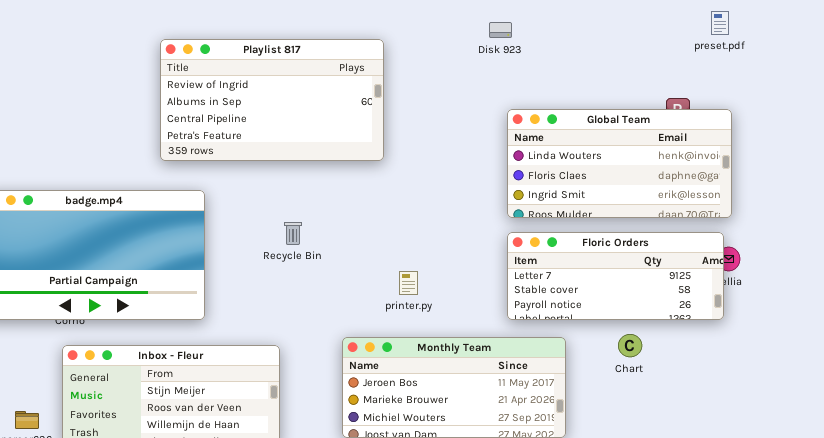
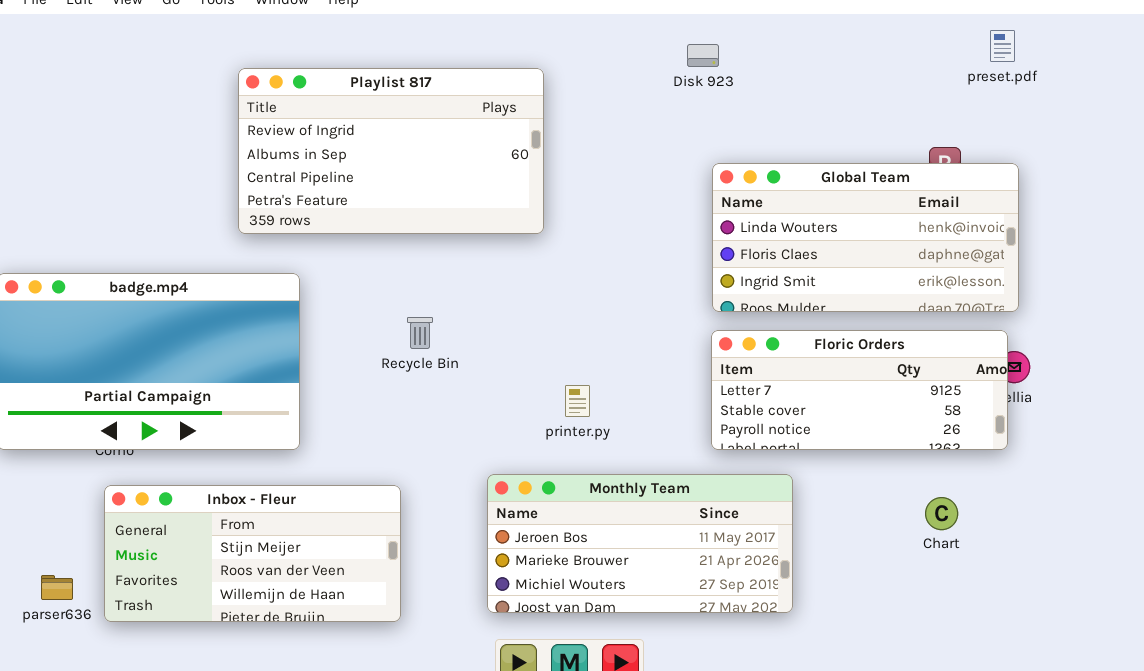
Chart: [618,334,642,357] -> [925,497,958,530], moved

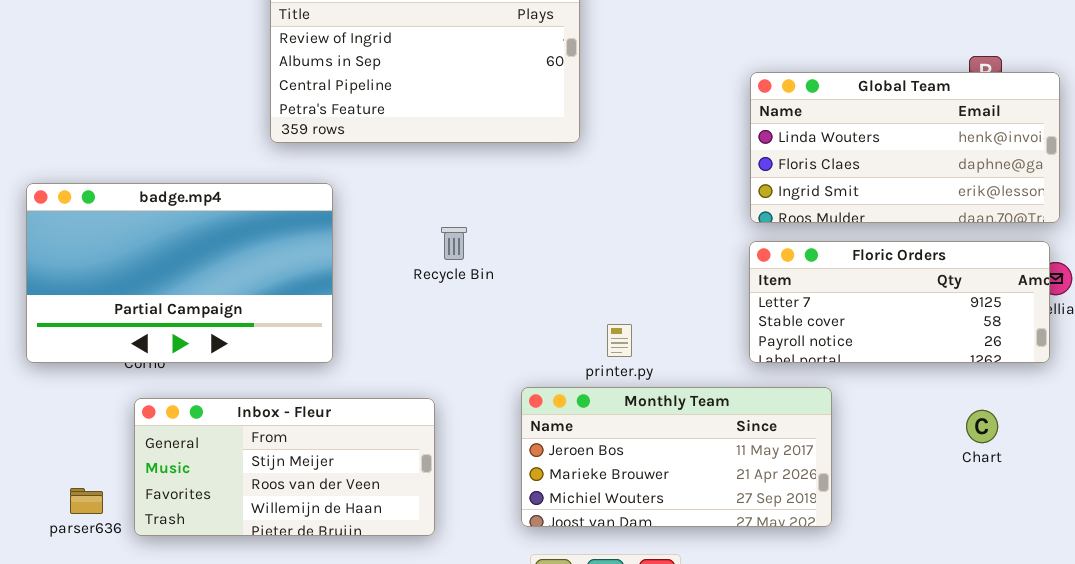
printer.py: [565,385,590,417] -> [607,324,632,357], moved

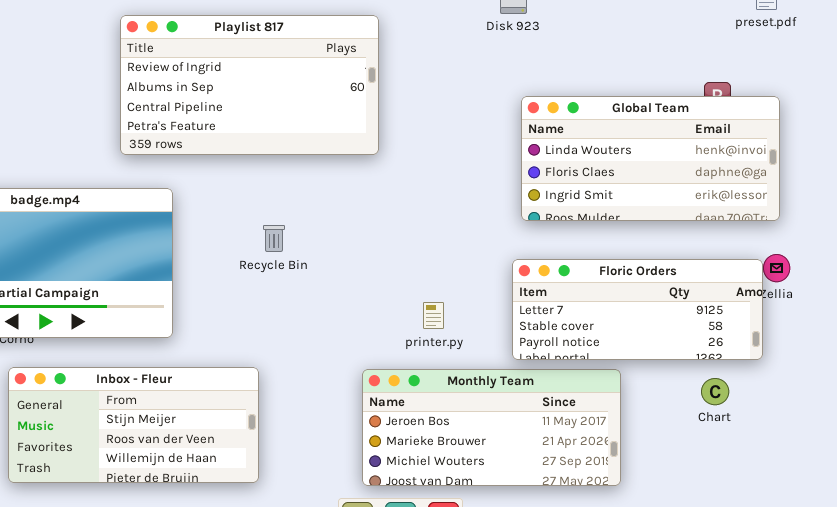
Floric Orders: [749,241,1050,363] -> [512,259,763,360], moved
printer.py: [607,324,632,357] -> [423,302,444,329], moved
Monthly Team: [521,387,832,527] -> [362,369,621,486], moved

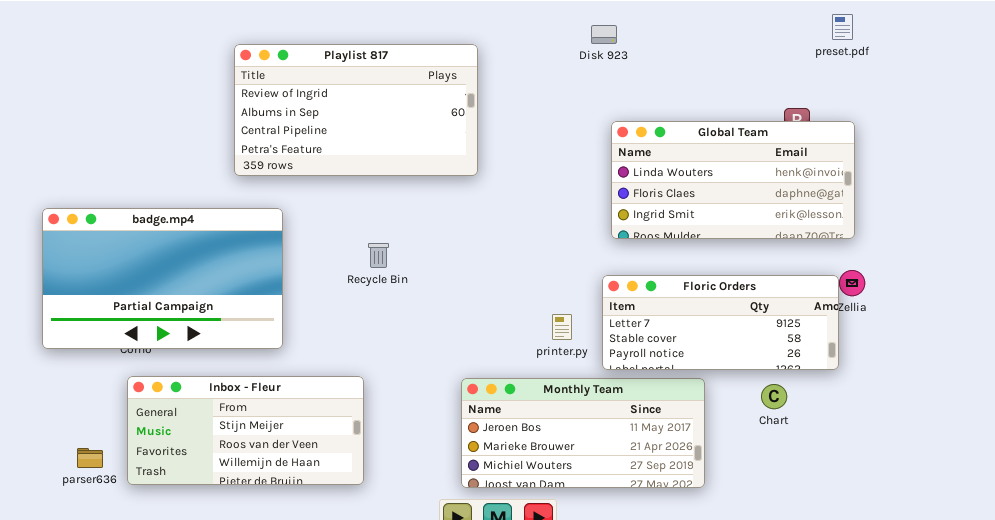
printer.py: [423,302,444,329] -> [552,314,572,340], moved
Chart: [701,378,729,405] -> [761,384,787,409], moved

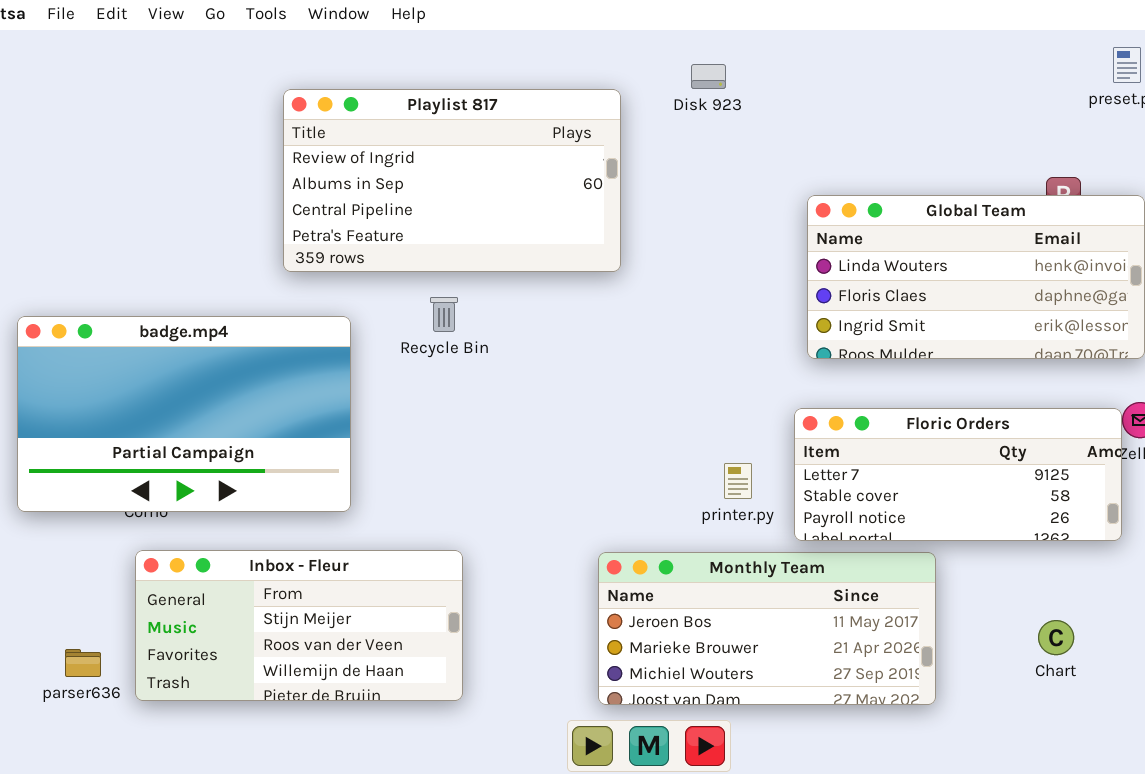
Disk 923: [591,25,617,44] -> [691,64,726,89], moved
Recycle Bin: [368,243,389,268] -> [430,297,458,332], moved
Chart: [761,384,787,409] -> [1038,620,1074,655], moved

